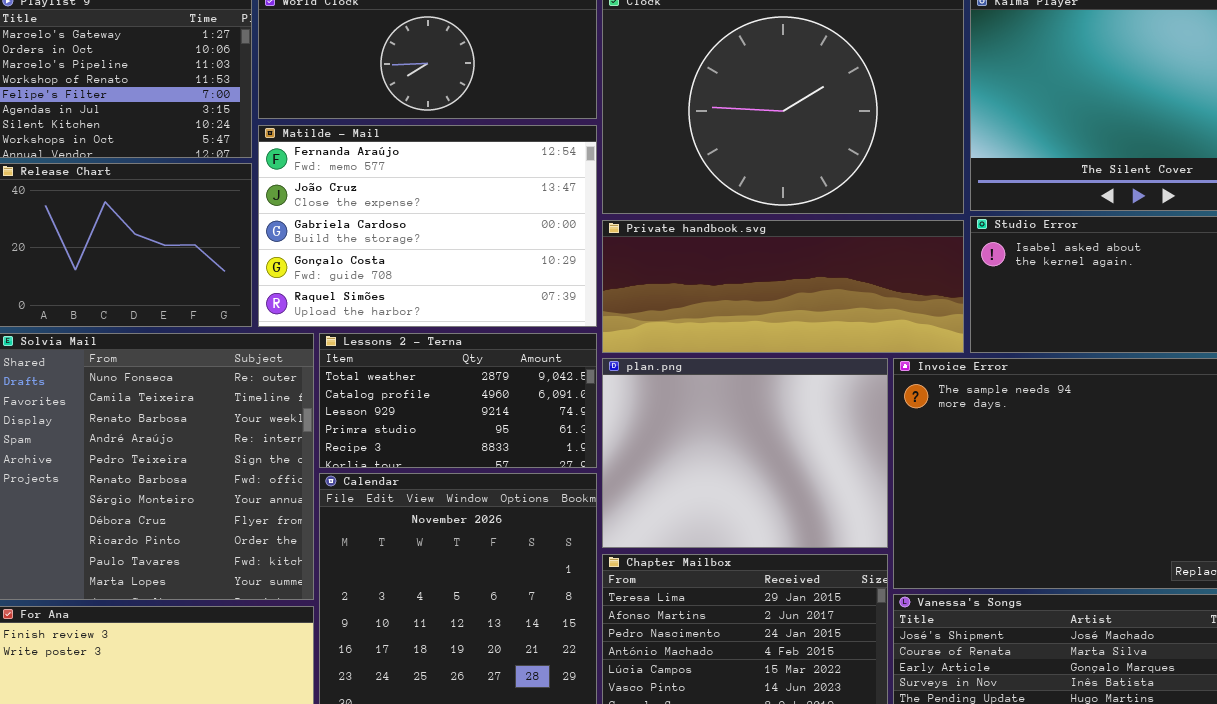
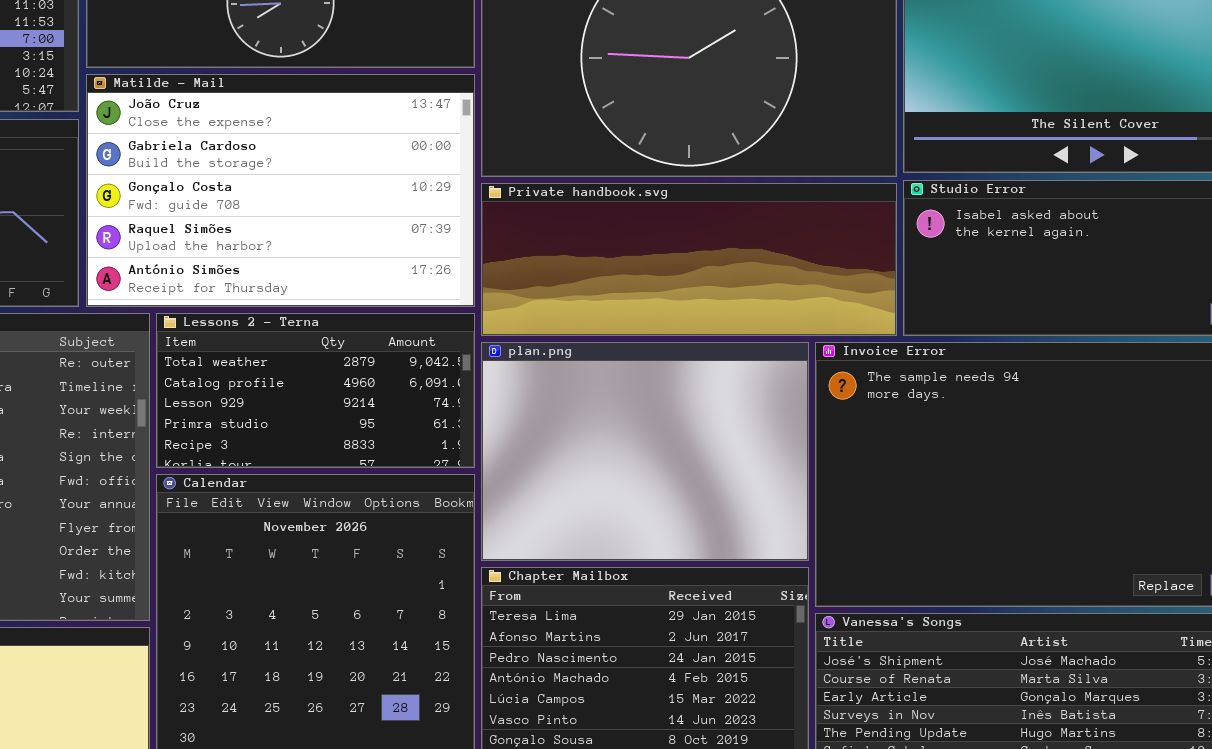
Matilde - Mail: [258,125,597,327] -> [86,74,475,307], scrolled down 1 row

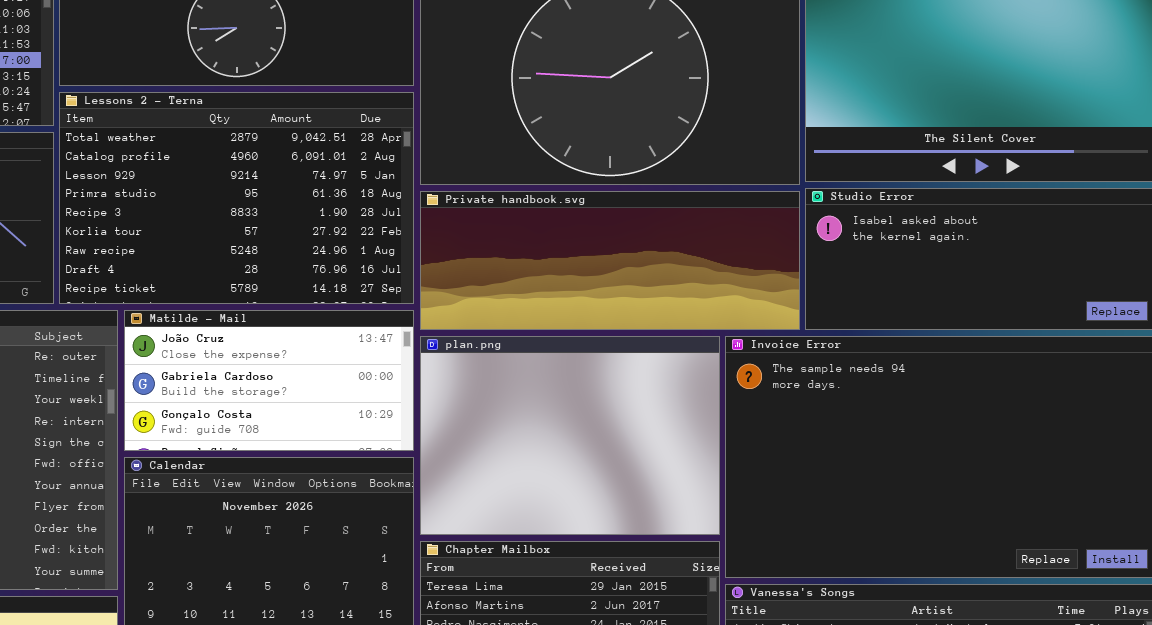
Matilde - Mail: [86,74,475,307] -> [124,310,414,451], moved, resized
Lessons 2 - Terna: [156,313,475,468] -> [59,92,414,304], moved, resized

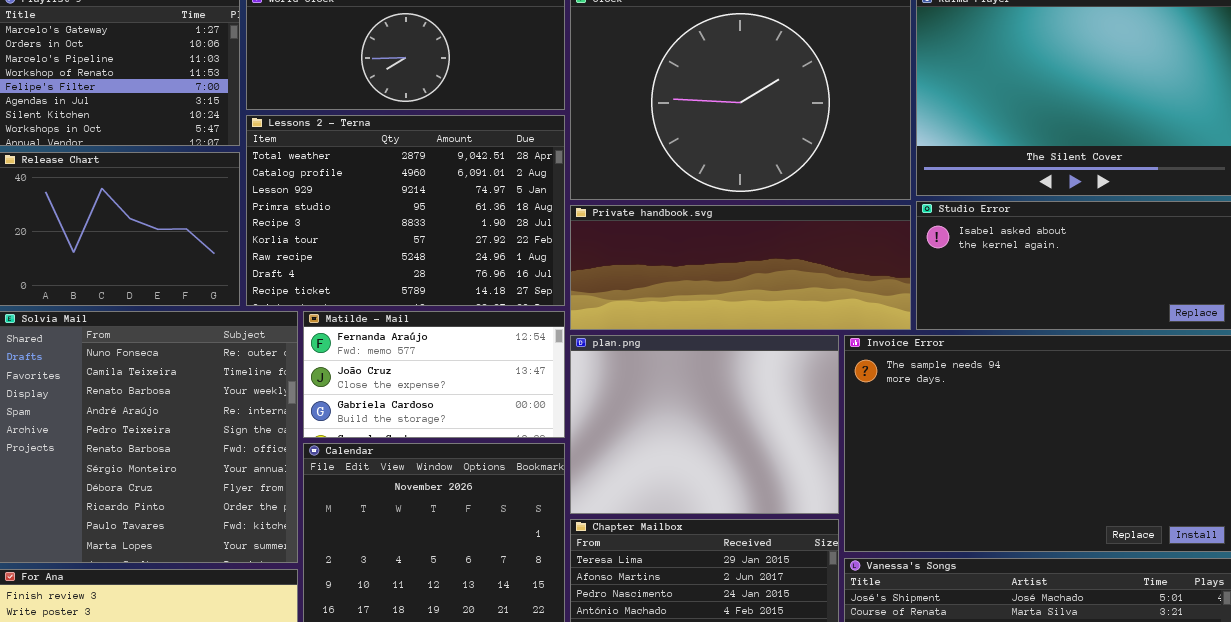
Matilde - Mail: [124,310,414,451] -> [303,311,565,438], scrolled up 1 row

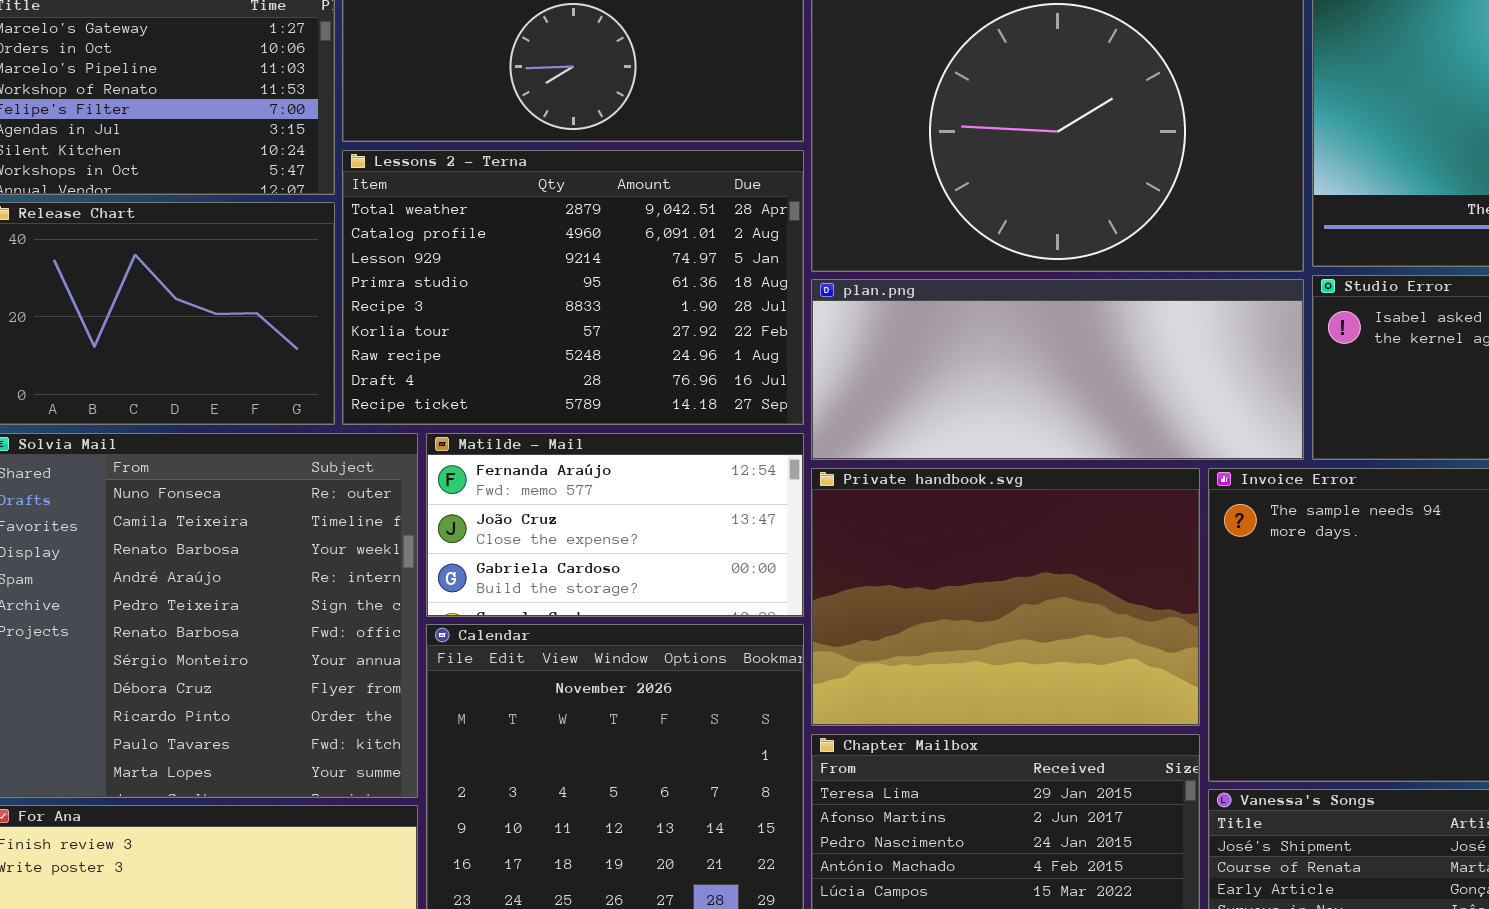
Private handbook.svg: [570,205,911,330] -> [811,468,1200,726], moved, resized
plan.png: [570,335,839,514] -> [811,279,1304,460], moved, resized

